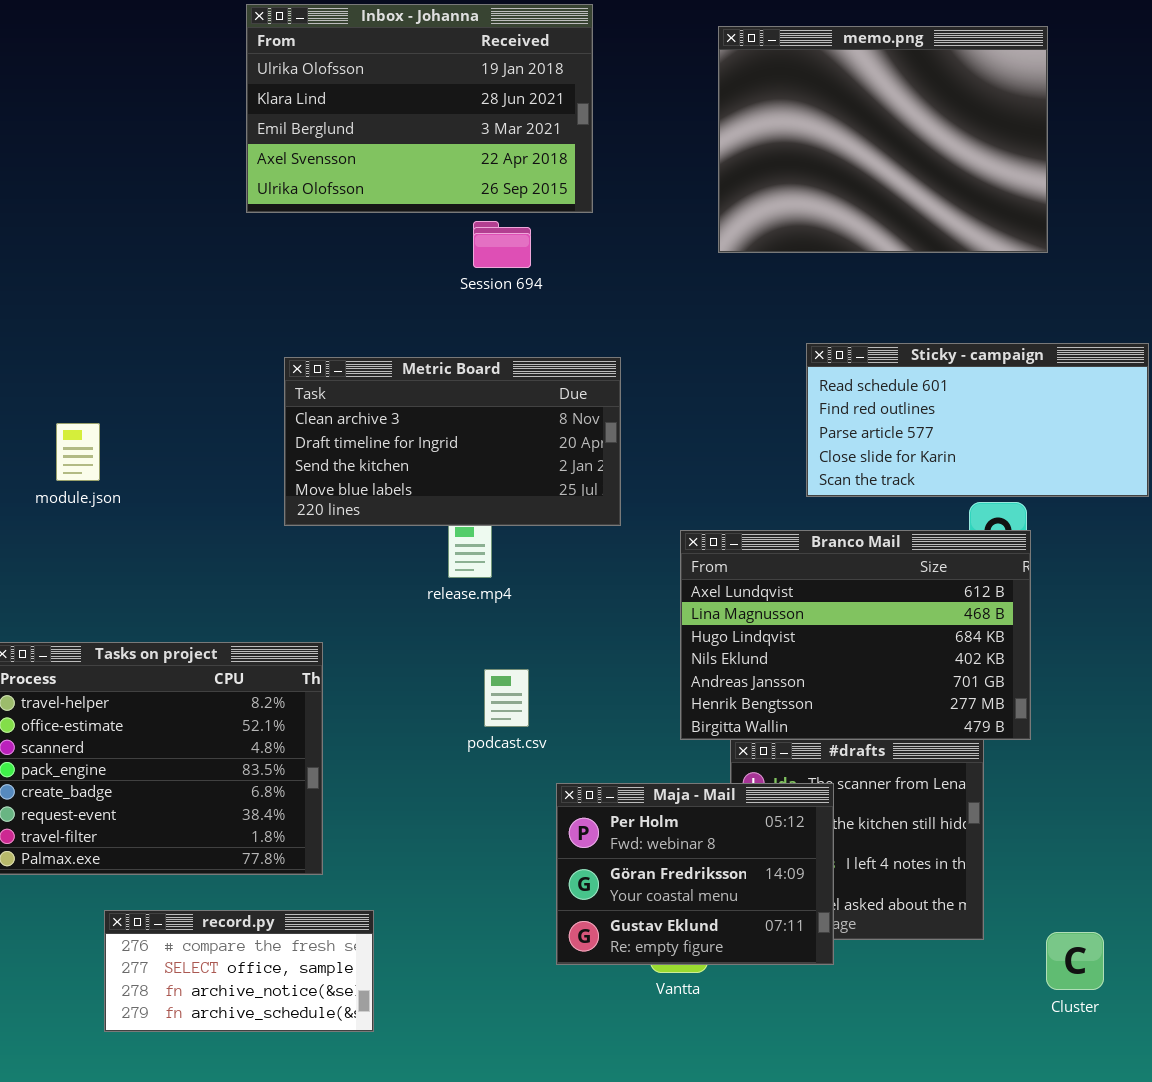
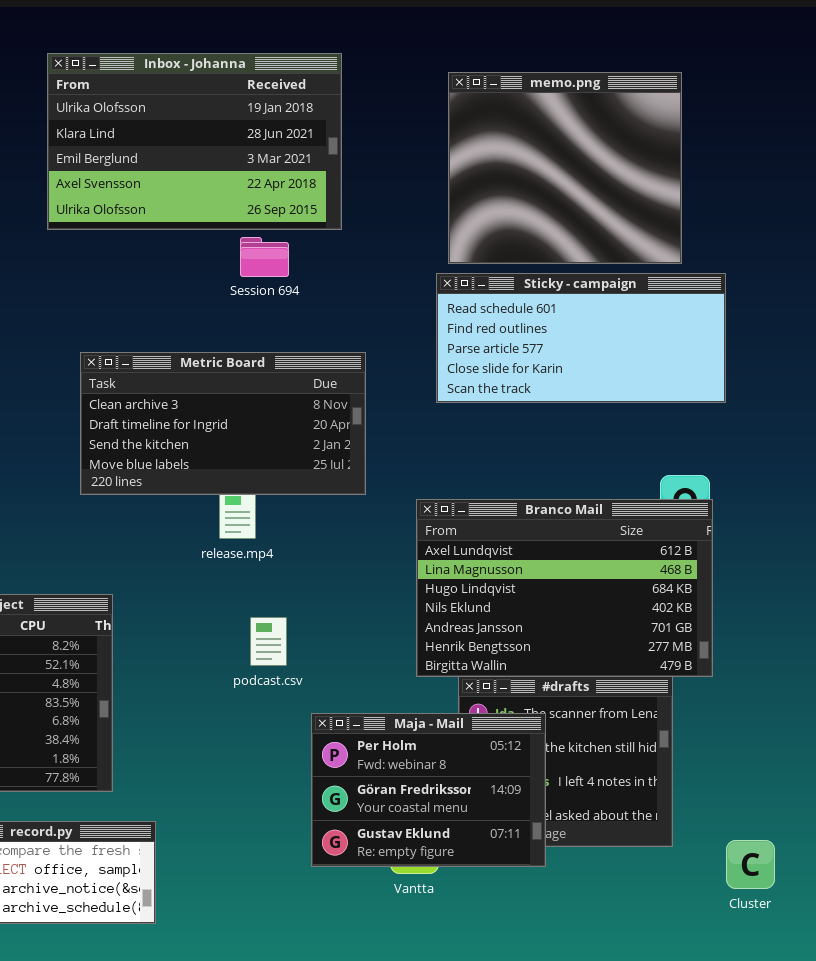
memo.png: [718,26,1048,253] -> [448,72,682,264], resized
Sticky - campaign: [806,343,1149,497] -> [436,273,726,403], moved

